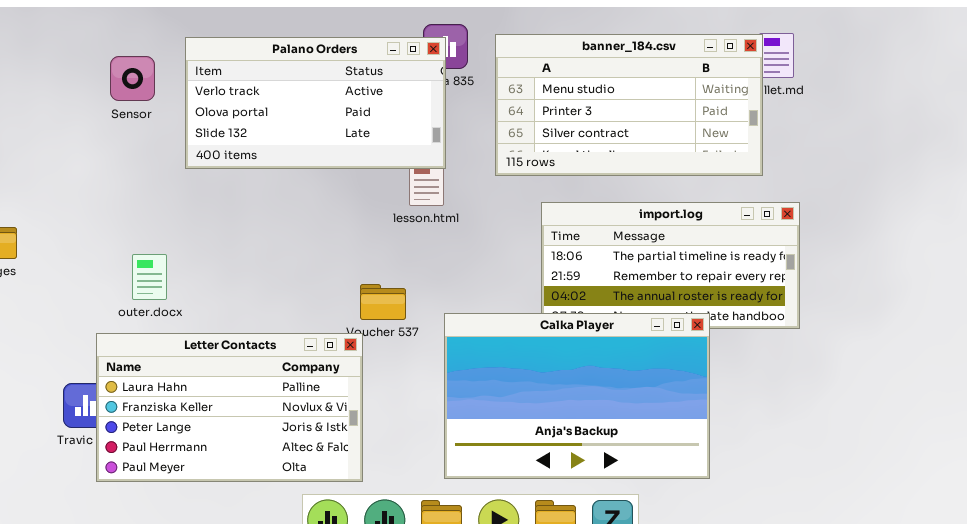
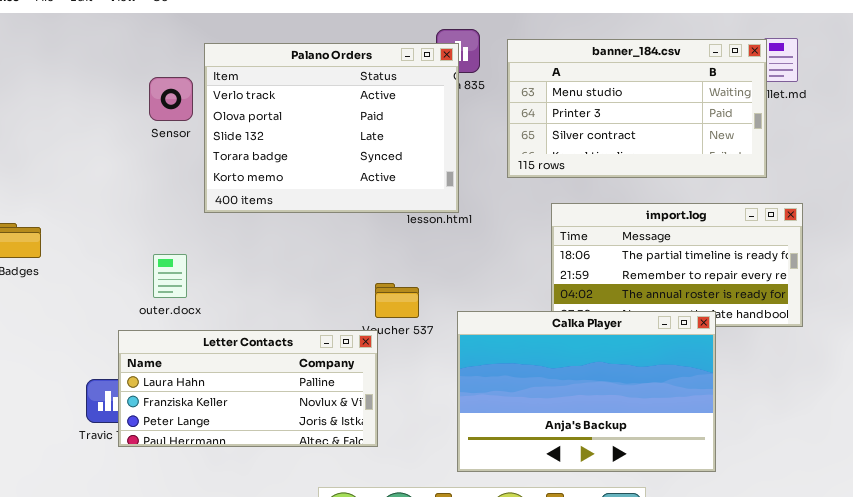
Palano Orders: [185,37,446,169] -> [204,43,459,213], resized
Sensor: [110,56,155,101] -> [149,77,193,121], moved
Letter Contacts: [96,333,363,482] -> [118,330,378,447], resized

